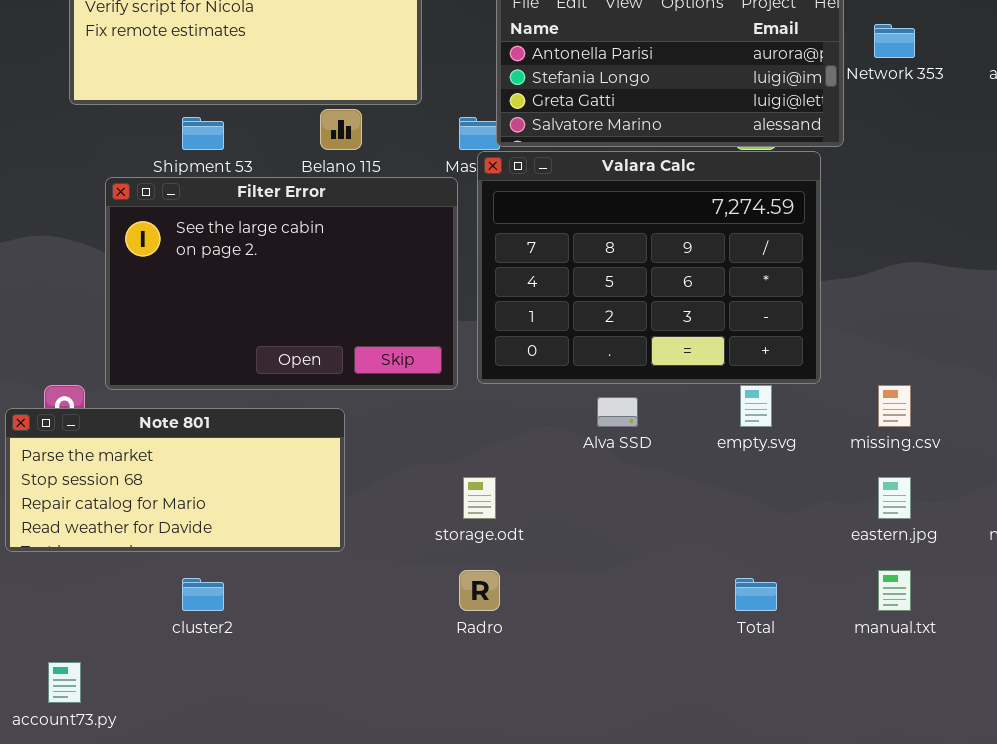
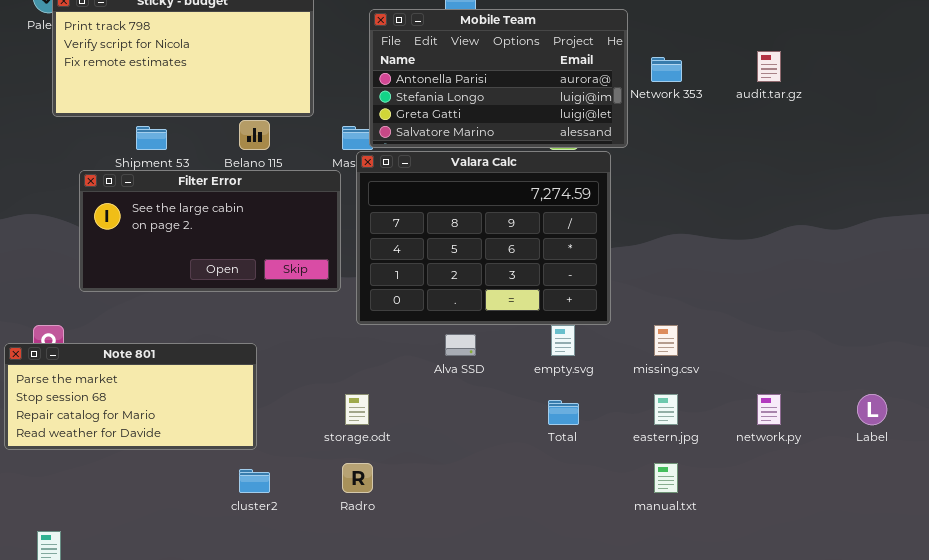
Filter Error: [105,177,458,390] -> [79,170,341,292], resized
cluster2: [182,578,224,611] -> [239,469,270,493], moved
Total: [735,578,777,611] -> [548,400,579,425], moved

